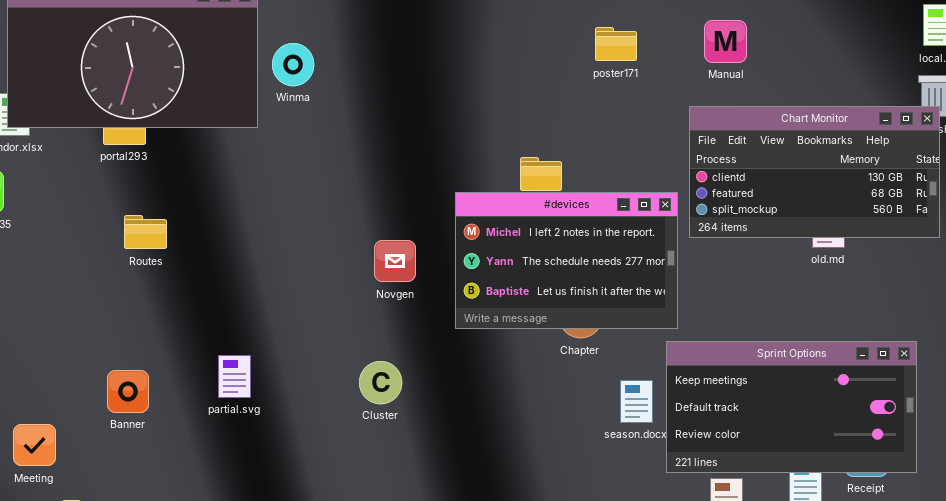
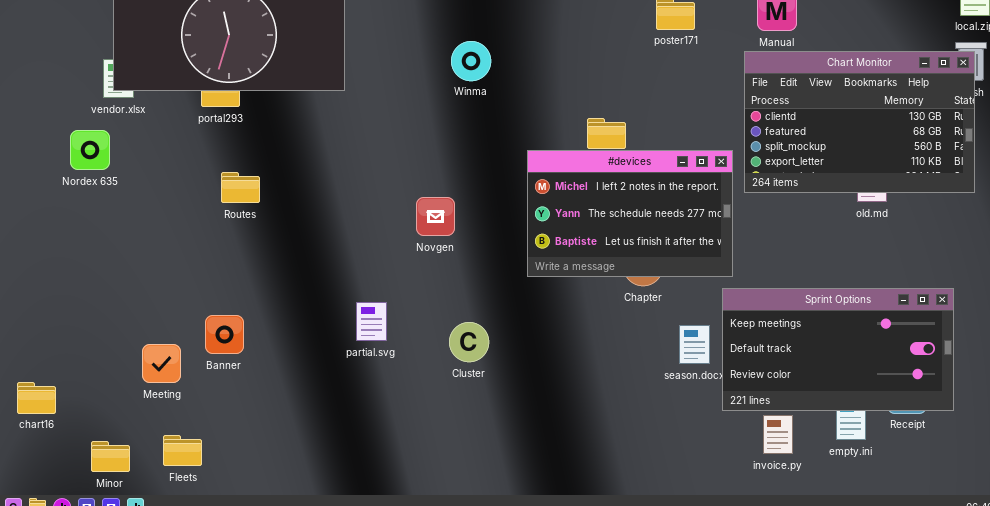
Winma: [272,43,314,86] -> [451,41,491,81], moved
Chart Monitor: [689,106,940,238] -> [744,51,975,193], resized
Novgen: [374,240,416,282] -> [416,197,455,236], moved
partial.svg: [218,355,251,398] -> [356,302,387,341], moved
Cluster: [359,361,402,404] -> [449,322,489,362], moved
Meeting: [13,424,56,466] -> [142,344,181,383], moved

